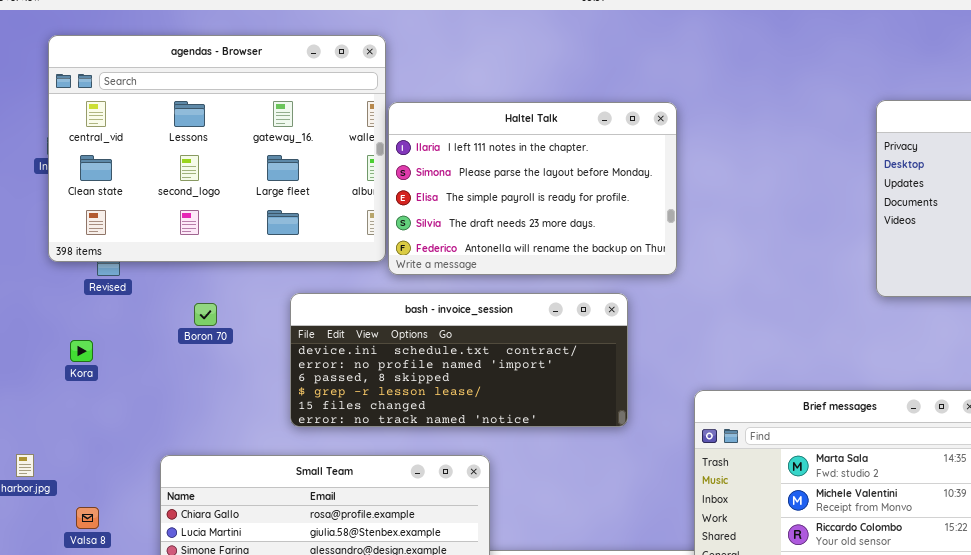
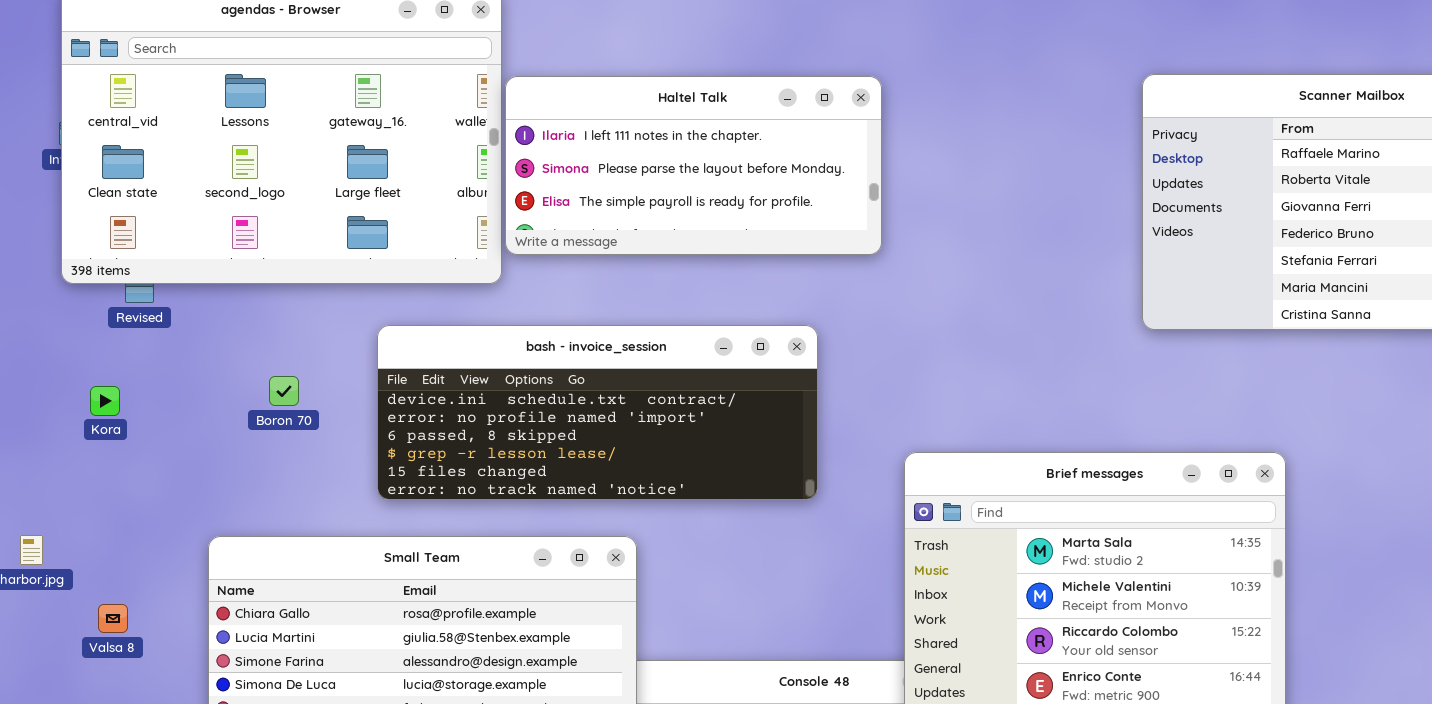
Haltel Talk: [388,102,677,275] -> [505,76,882,255], resized
Boron 70: [194,303,217,326] -> [269,376,299,406], moved

